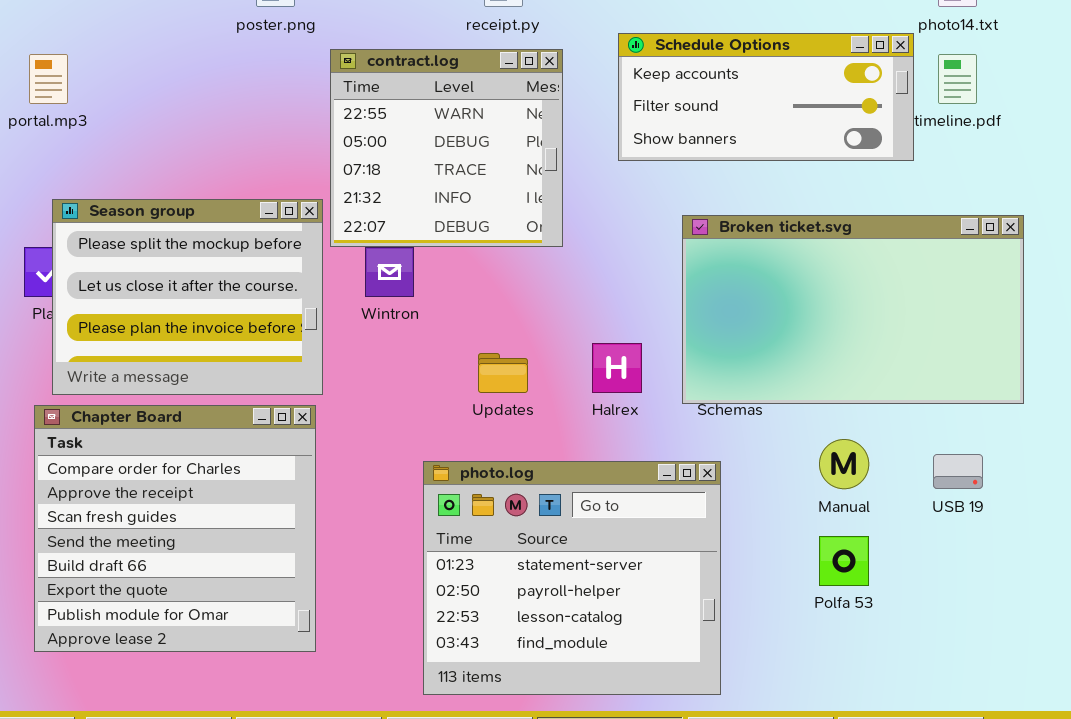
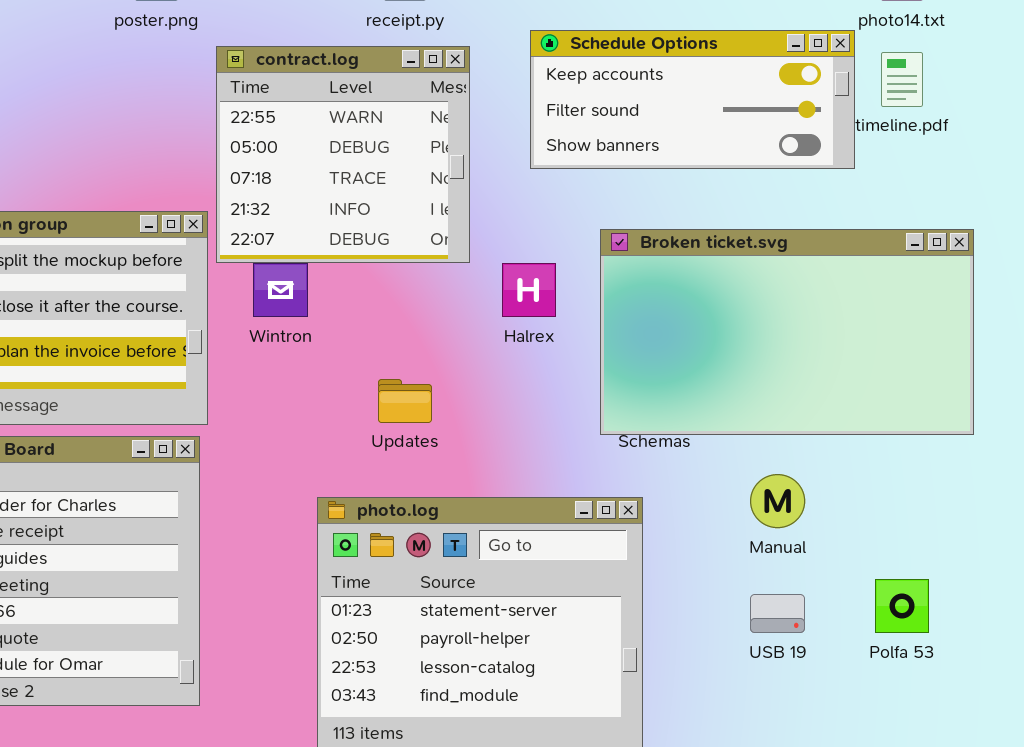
Halrex: [592,343,642,393] -> [502,263,556,317], moved
USB 19: [933,454,983,489] -> [750,594,805,633], moved
Polfa 53: [819,536,869,586] -> [875,579,929,633], moved

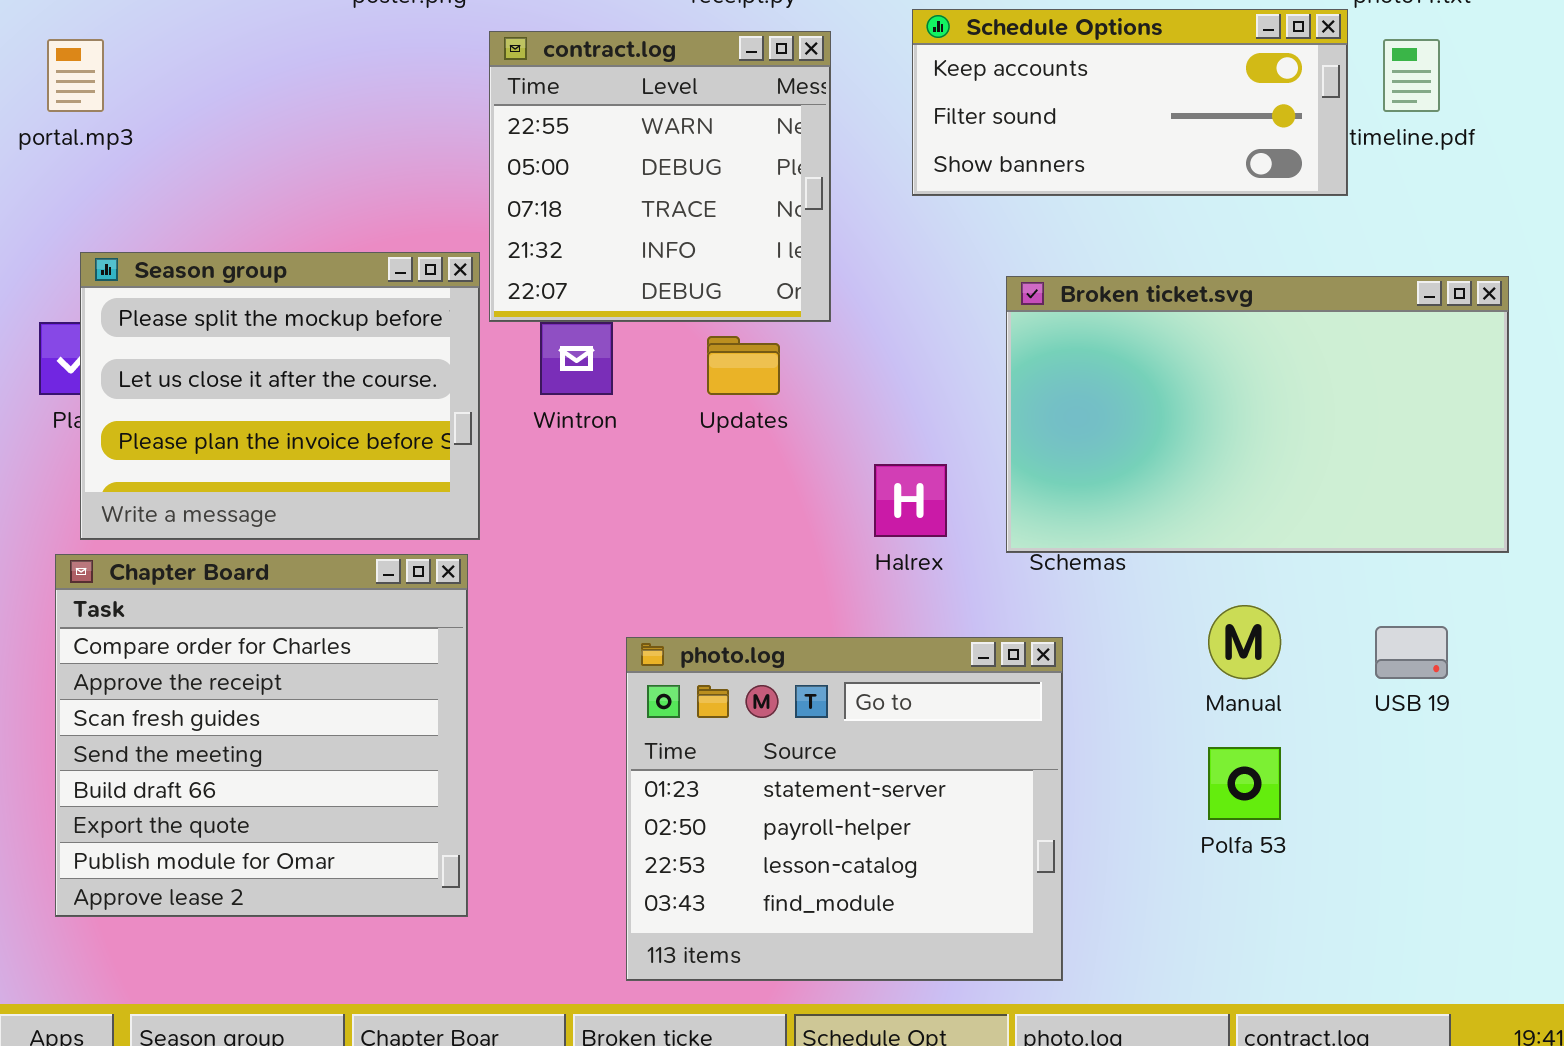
Halrex: [502,263,556,317] -> [874,464,947,537], moved
Updates: [378,379,432,423] -> [707,336,780,395], moved
Polfa 53: [875,579,929,633] -> [1208,747,1281,820], moved
USB 19: [750,594,805,633] -> [1375,626,1448,679], moved

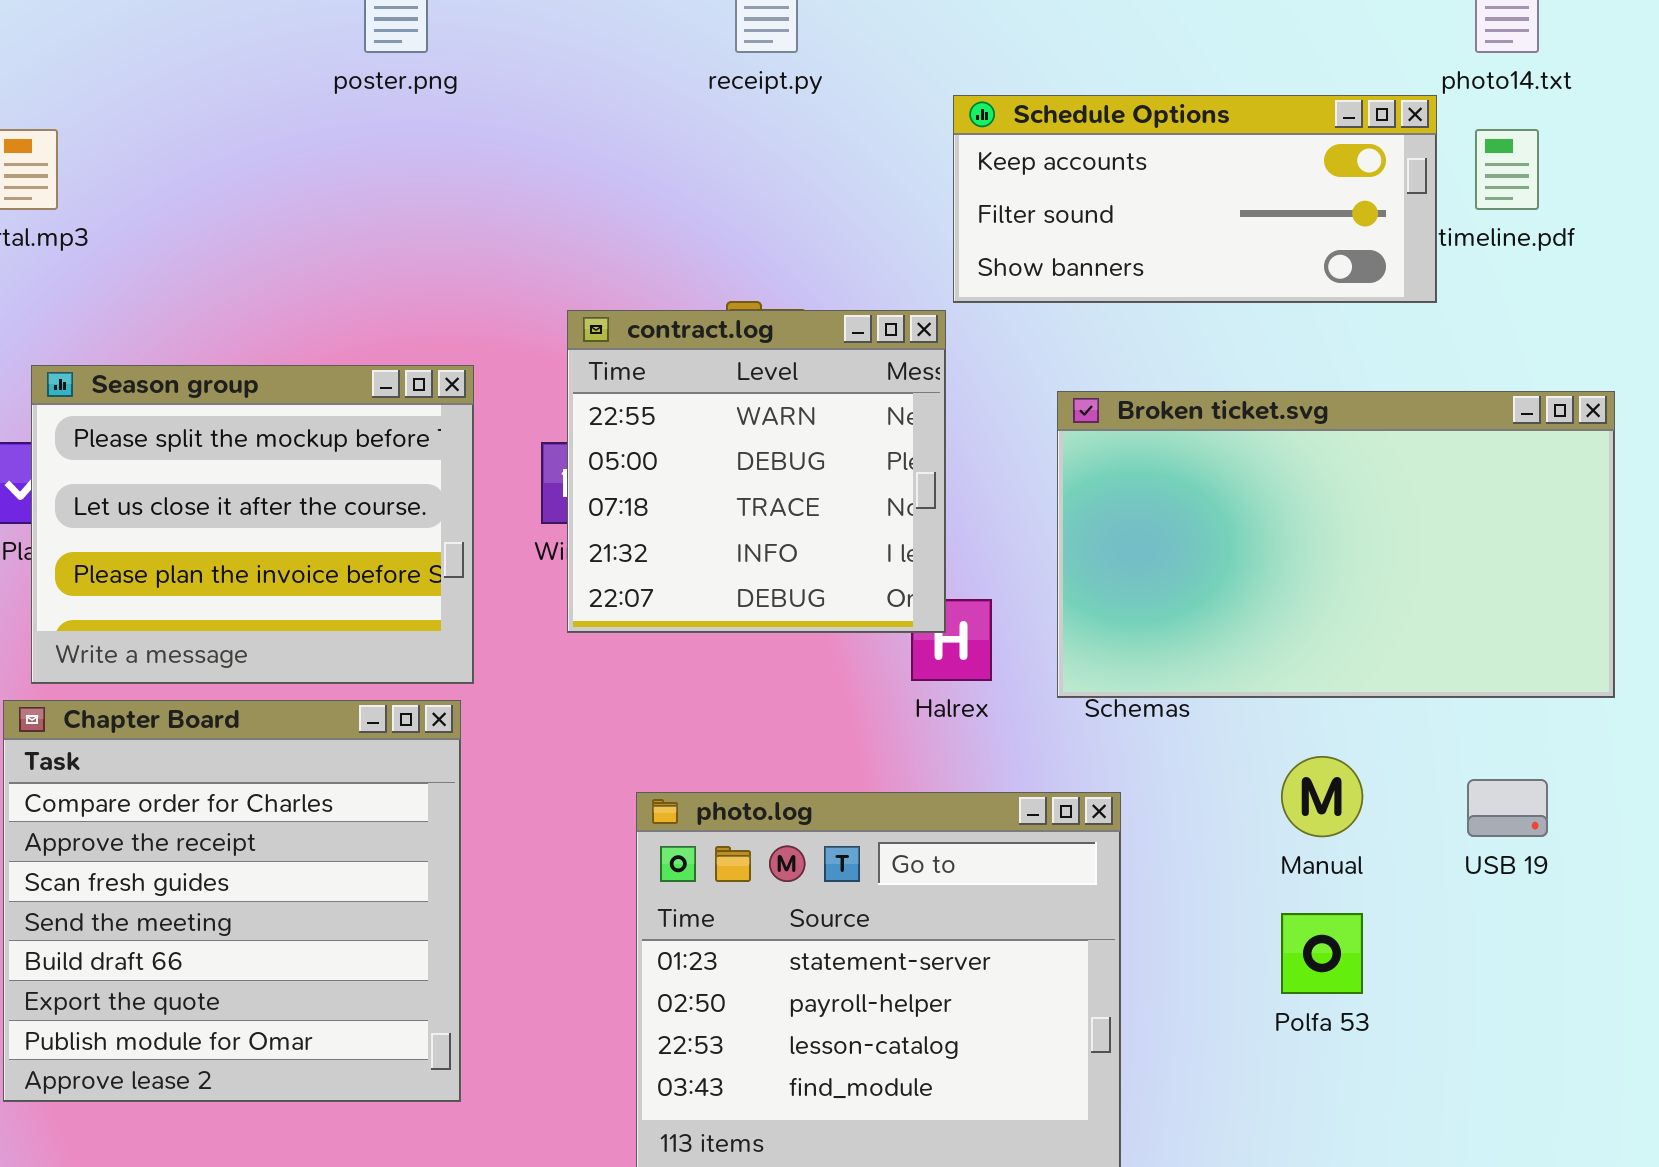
contract.log: [489,31,831,322] -> [567,310,946,633], moved

